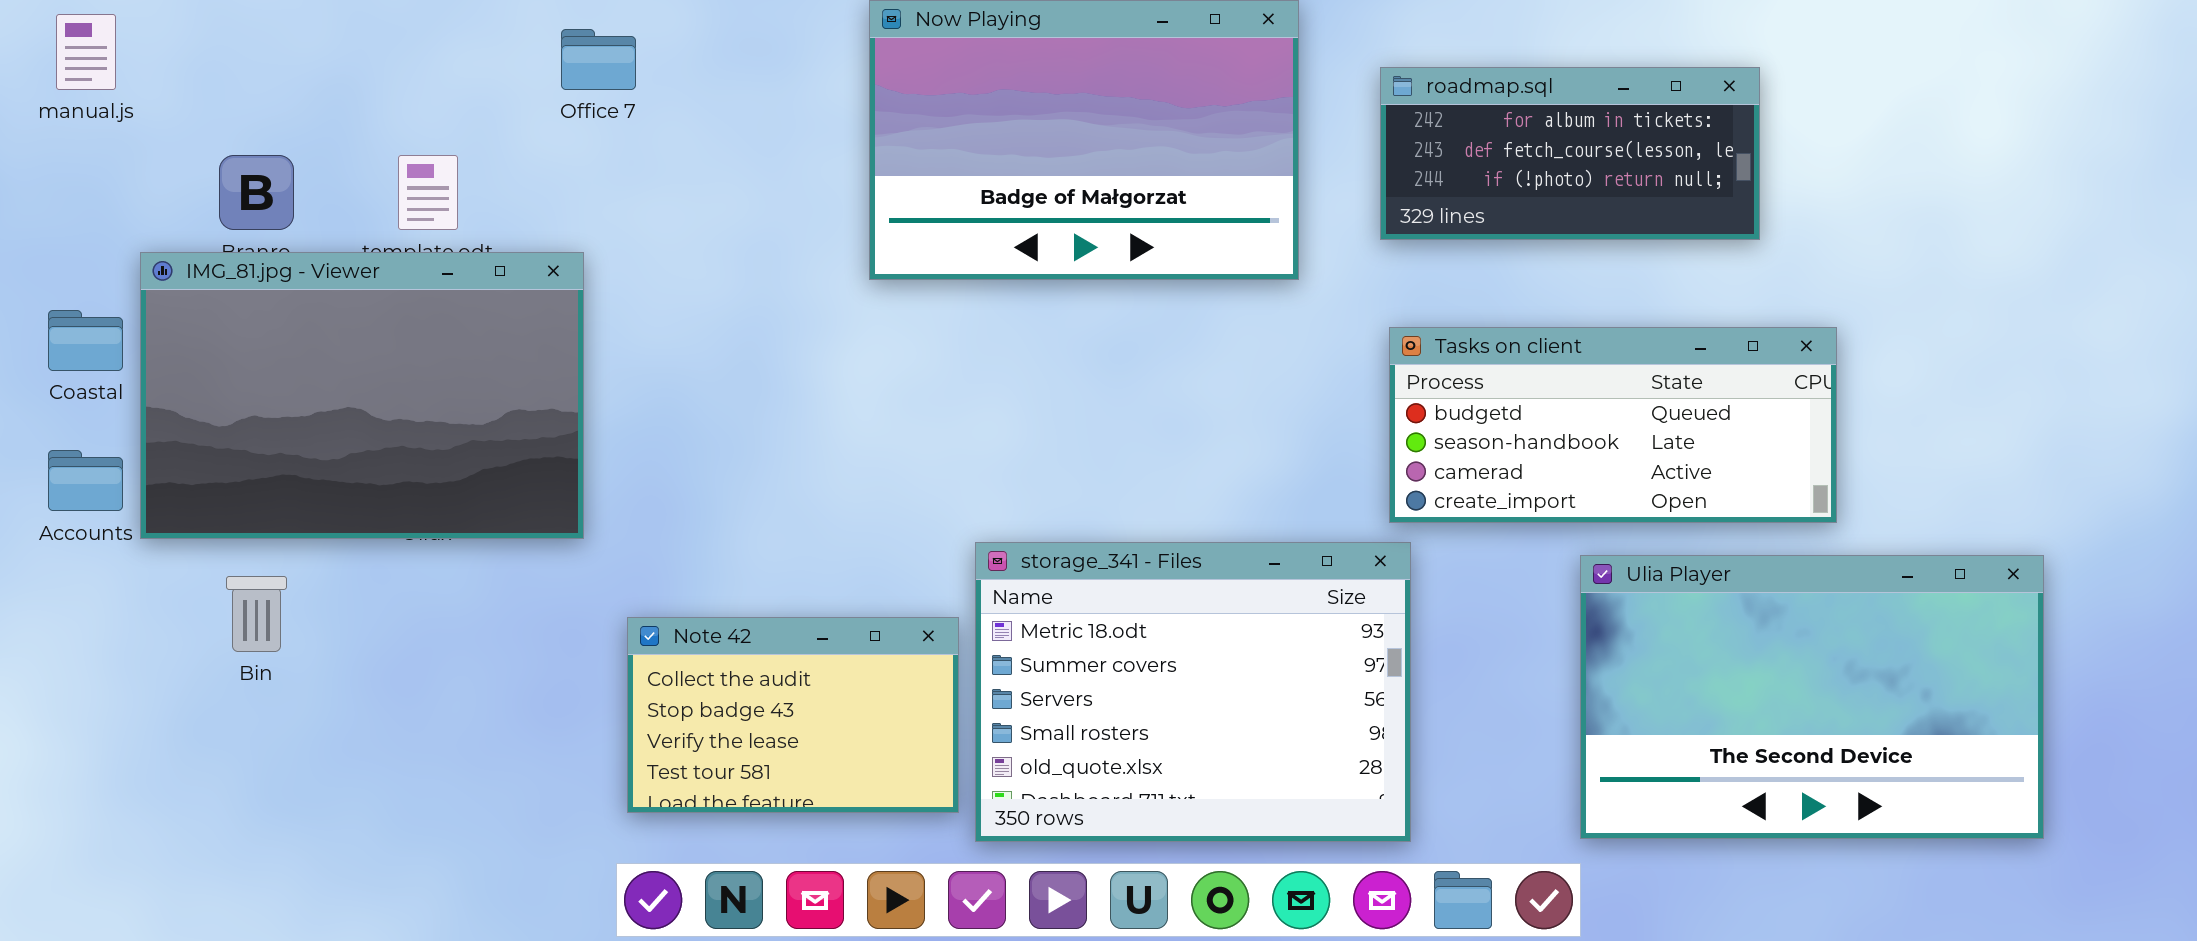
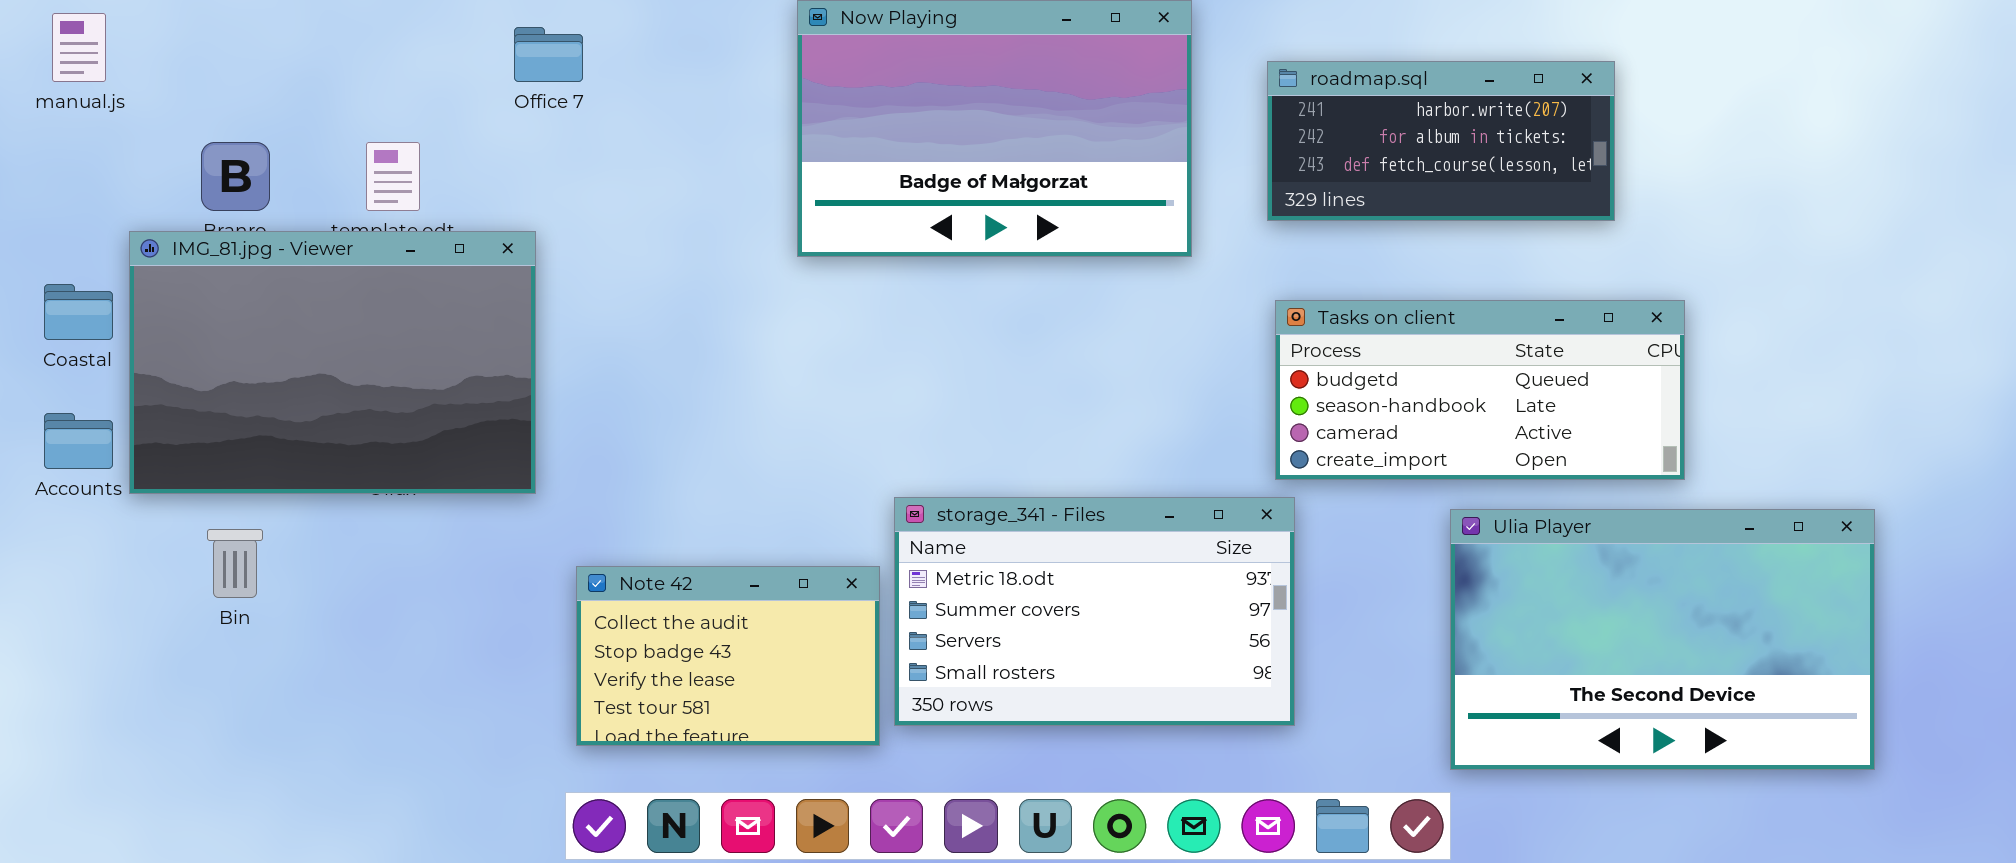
roadmap.sql: [1380,67,1760,240] -> [1267,61,1615,221], scrolled up 1 row
storage_341 - Files: [975,542,1411,842] -> [894,497,1295,726], resized

